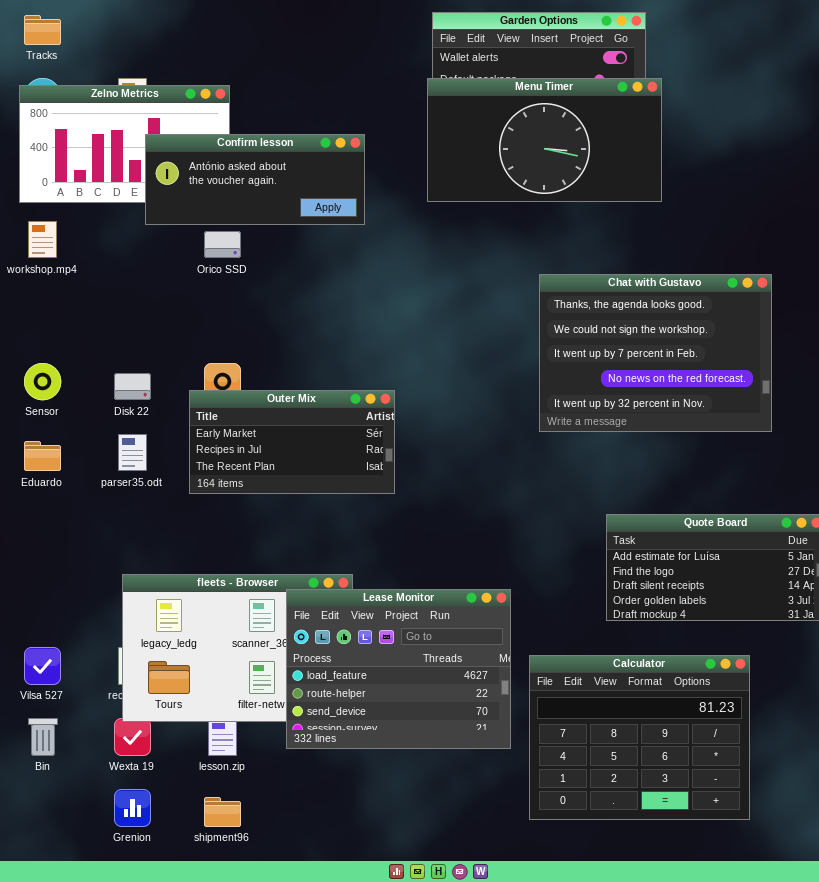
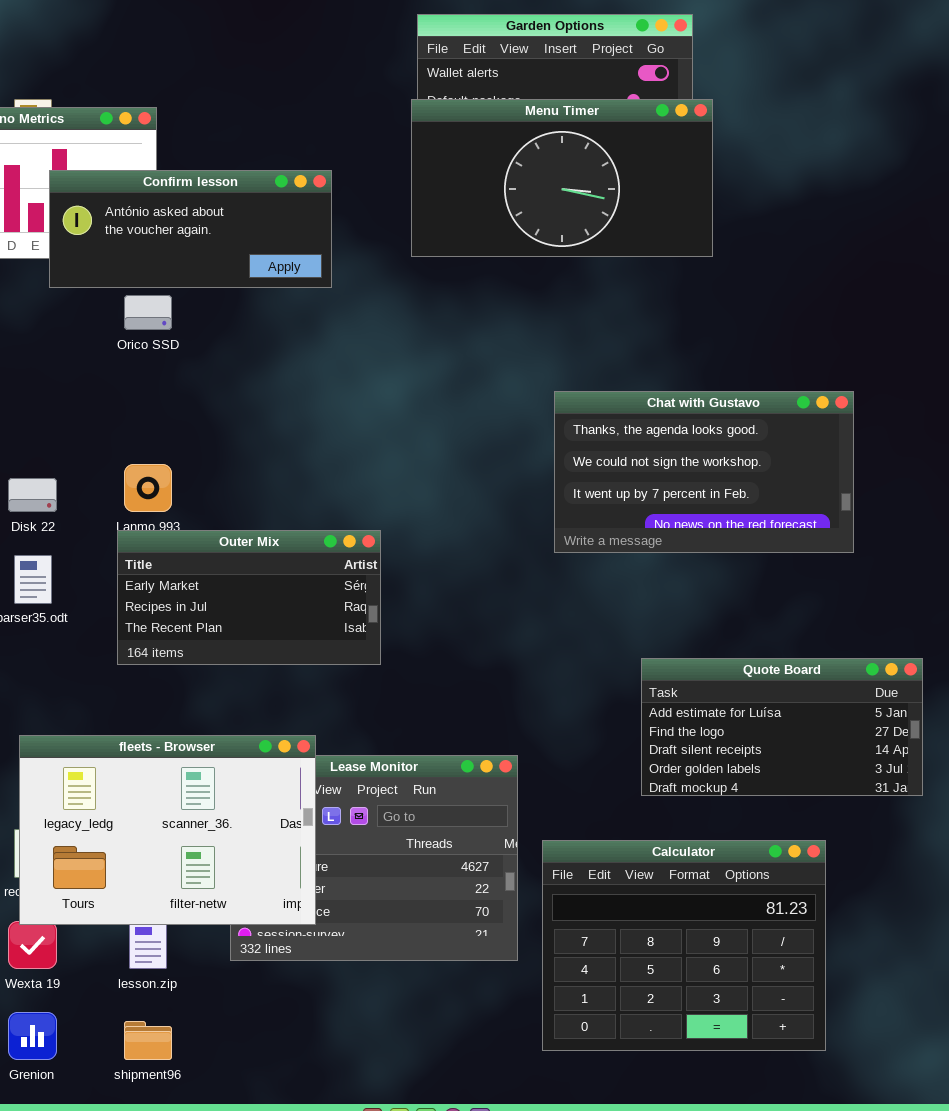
Chat with Gustavo: [539,274,772,432] -> [554,391,854,553], resized
Outer Mix: [189,390,395,494] -> [117,530,381,665], moved
fleets - Browser: [122,574,353,722] -> [19,735,316,925], raised

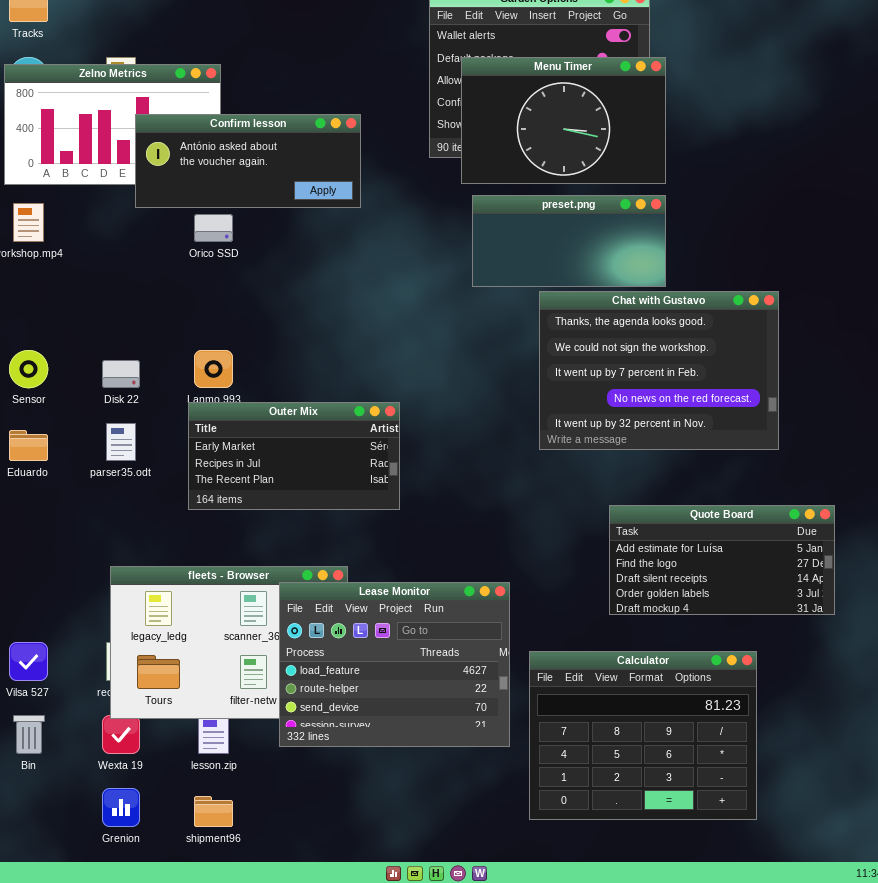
Menu Timer: [411,99,713,257] -> [461,57,666,184], resized
preset.png: none -> [472,195,666,287], opened
Chat with Gustavo: [554,391,854,553] -> [539,291,779,450], resized
Lease Monitor: [230,755,518,961] -> [279,582,510,747], raised

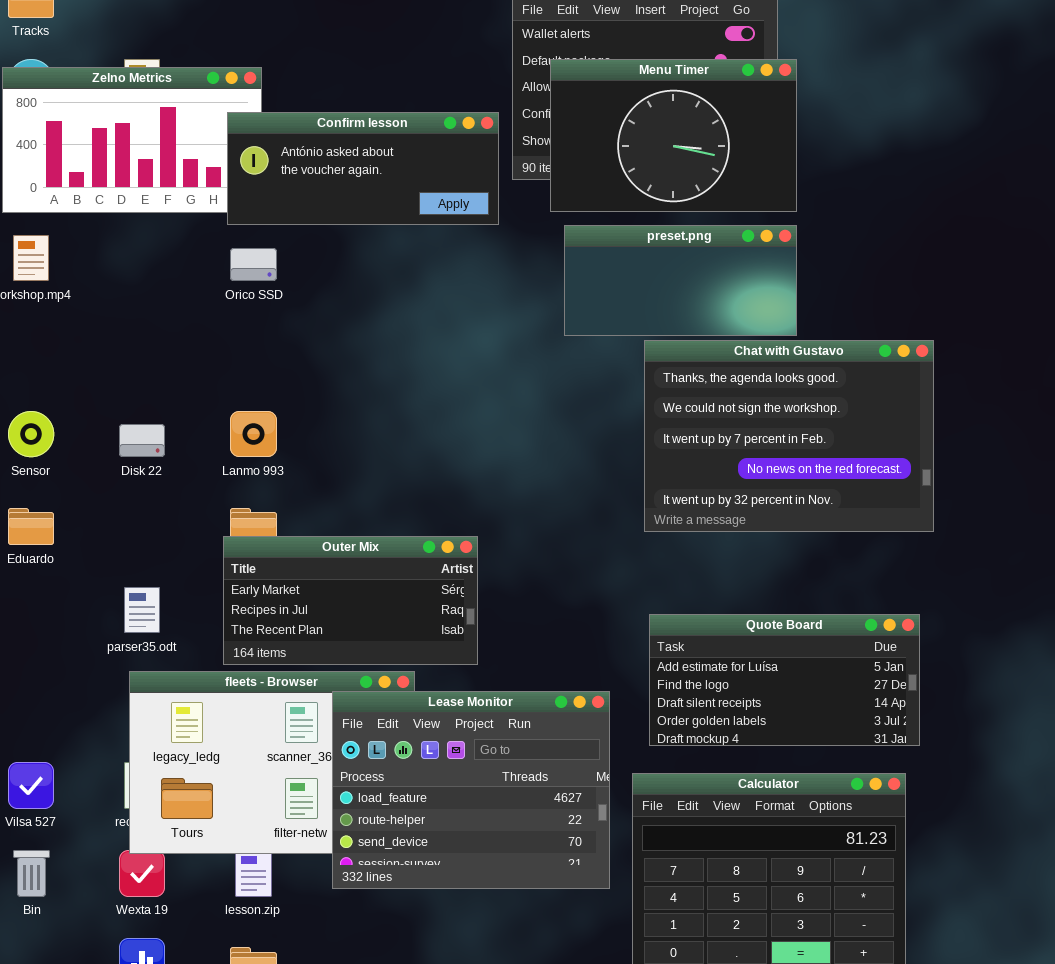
Confirm lesson: [135,114,361,208] -> [227,112,499,225], moved
Outer Mix: [188,402,400,510] -> [223,536,478,665], moved
parser35.odt: [106,423,136,461] -> [124,587,160,633], moved
Quote Board: [609,505,835,615] -> [649,614,920,746], moved

